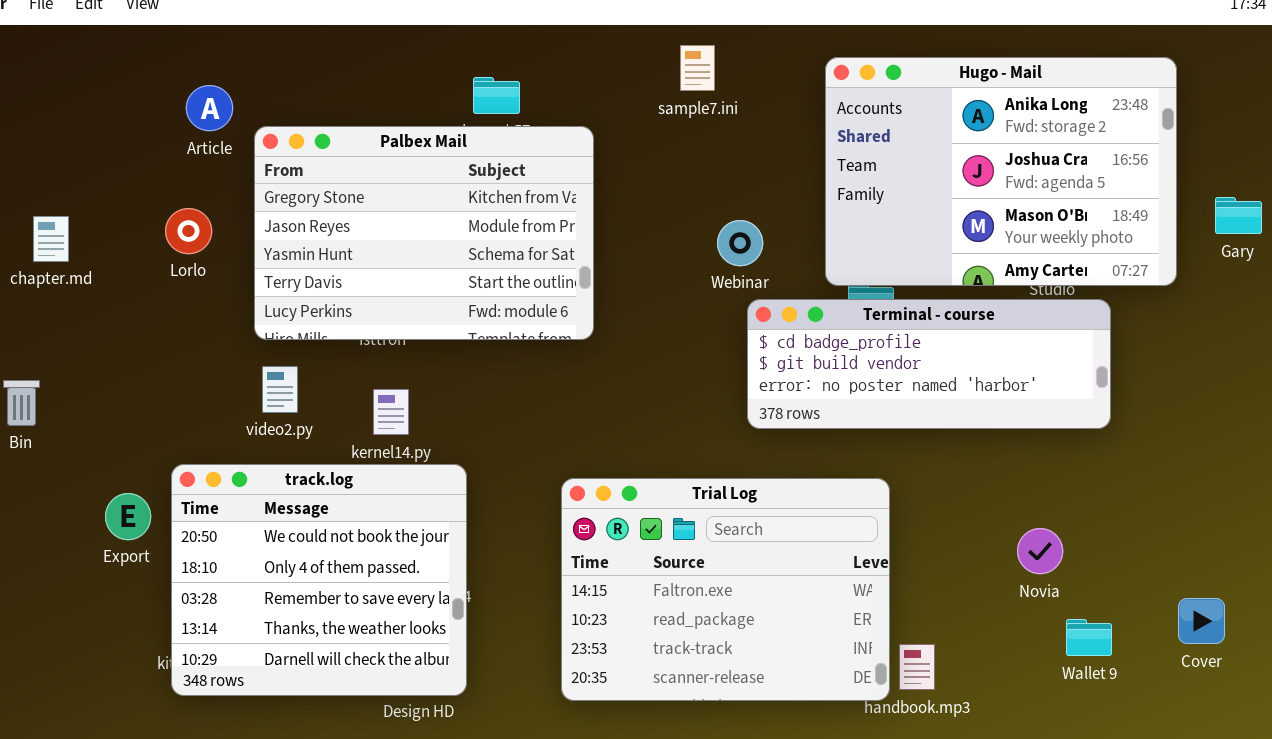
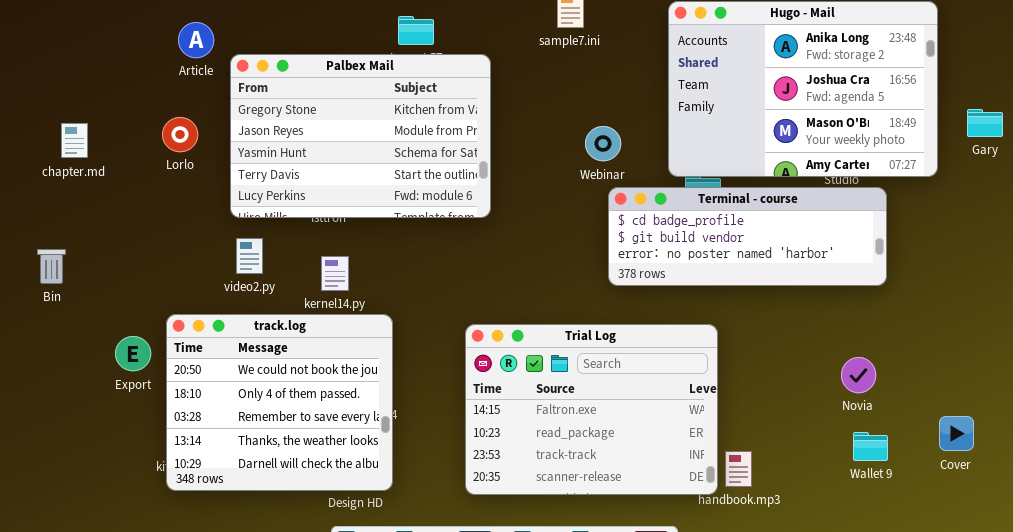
Novia: [1017,528,1063,574] -> [841,357,876,393], moved

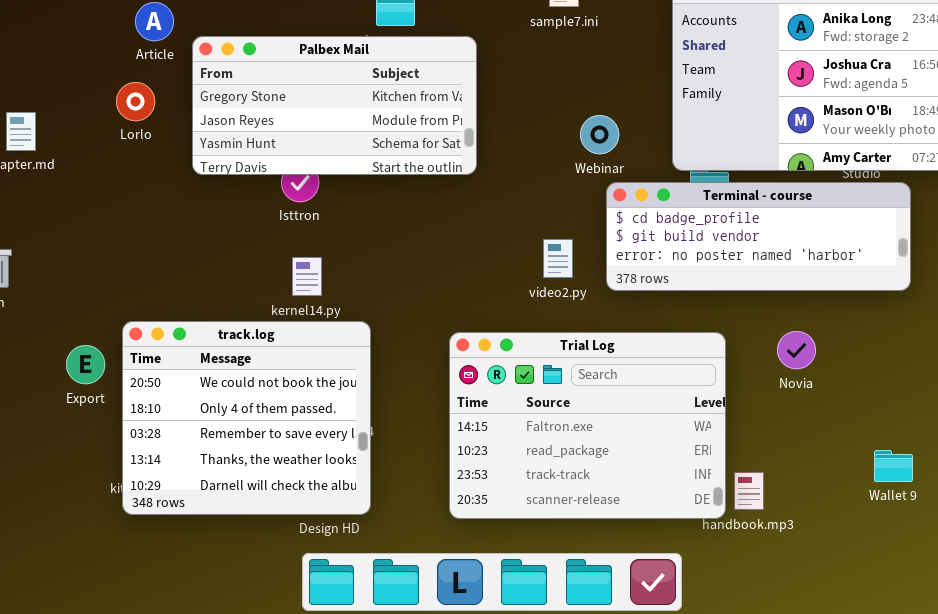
Palbex Mail: [230,54,491,218] -> [192,36,477,175], resized
Lorlo: [162,117,198,152] -> [116,82,155,121], moved
video2.py: [236,238,263,274] -> [543,239,573,278], moved
Novia: [841,357,876,393] -> [777,331,816,369], moved

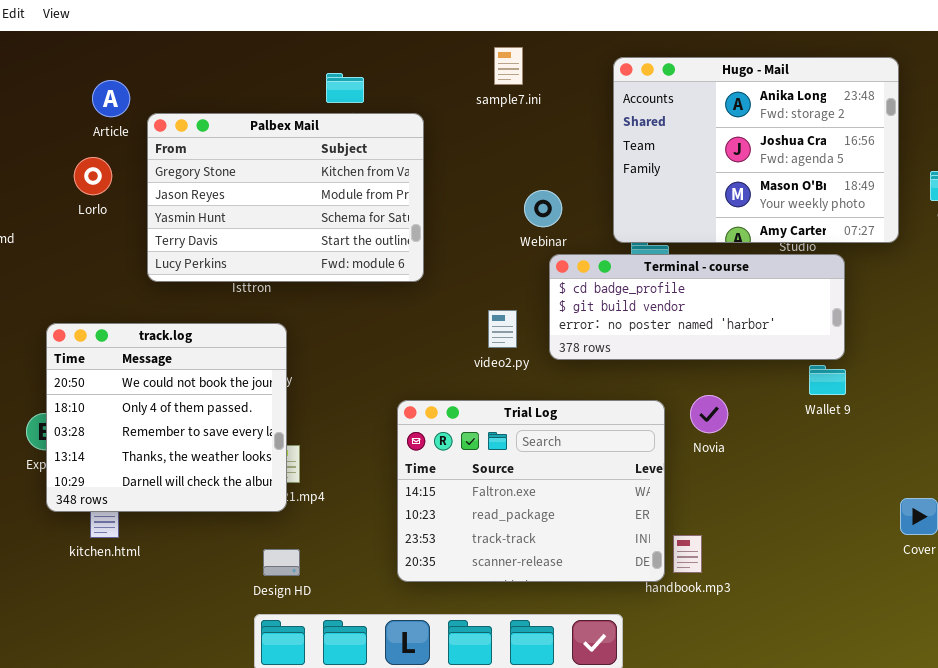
Palbex Mail: [192,36,477,175] -> [147,113,424,282], resized
track.log: [122,321,371,515] -> [46,323,287,512], moved
Novia: [777,331,816,369] -> [690,395,728,433], moved
Wallet 9: [874,450,913,482] -> [809,365,846,395], moved

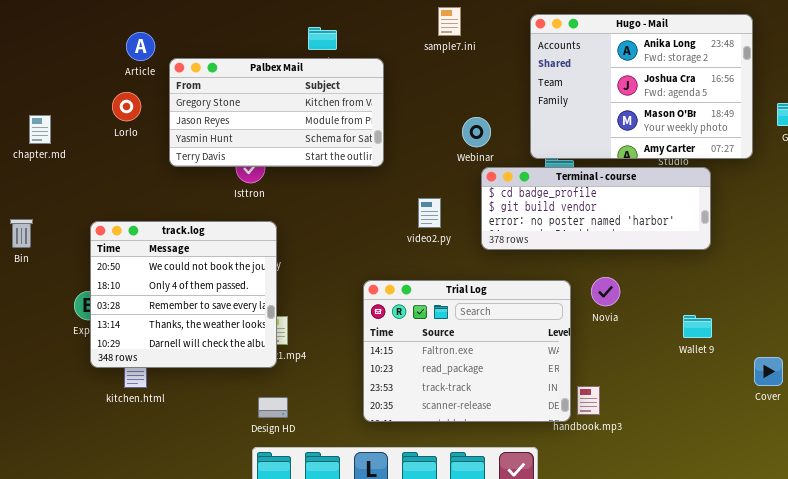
Palbex Mail: [147,113,424,282] -> [169,58,384,167], resized
video2.py: [488,310,517,348] -> [418,198,441,228], moved
Wallet 9: [809,365,846,395] -> [683,315,712,338], moved

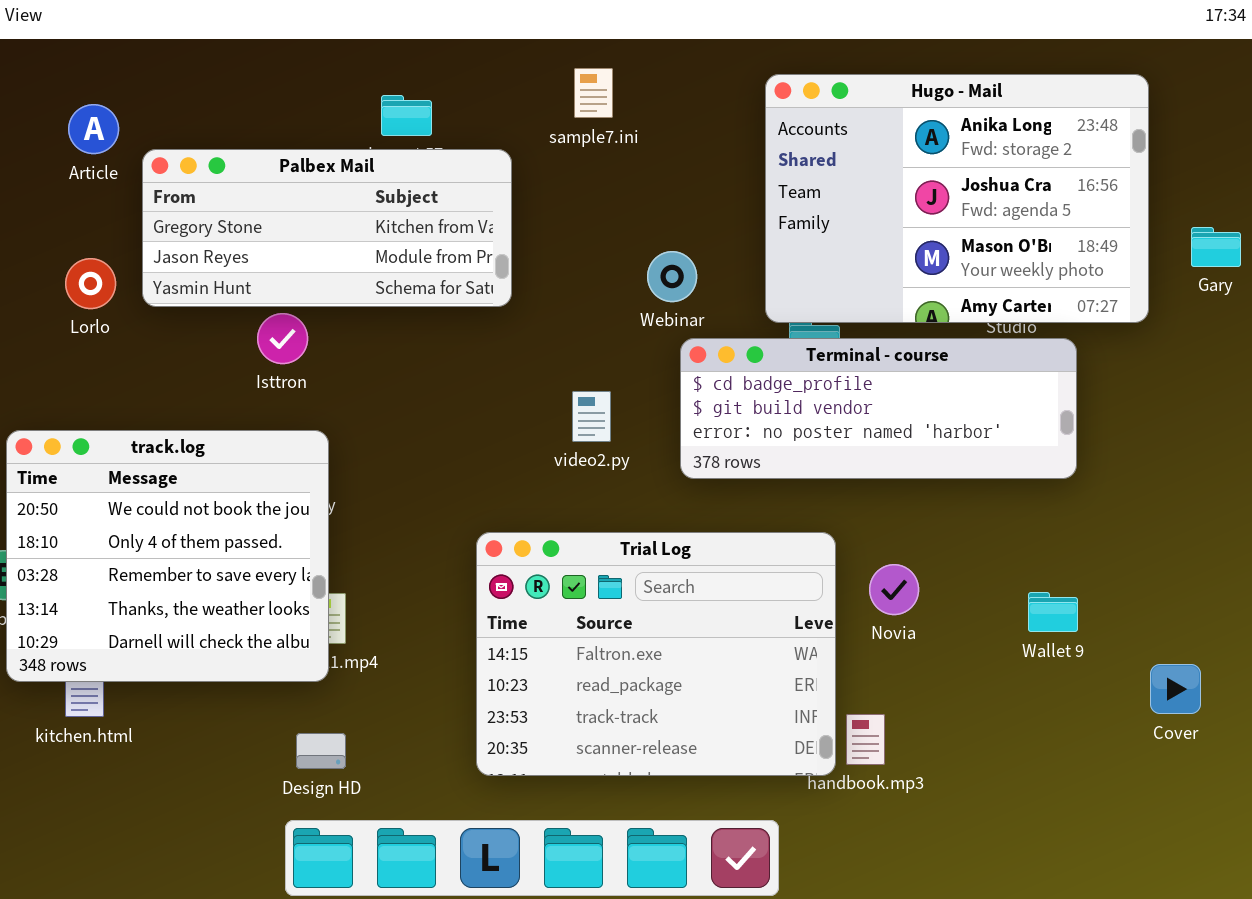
sample7.ini: [438,7,461,36] -> [574,68,613,118], moved
Palbex Mail: [169,58,384,167] -> [142,149,512,307], resized
Lorlo: [112,92,141,121] -> [65,258,116,309], moved
Novia: [591,277,620,306] -> [869,564,919,615], moved

